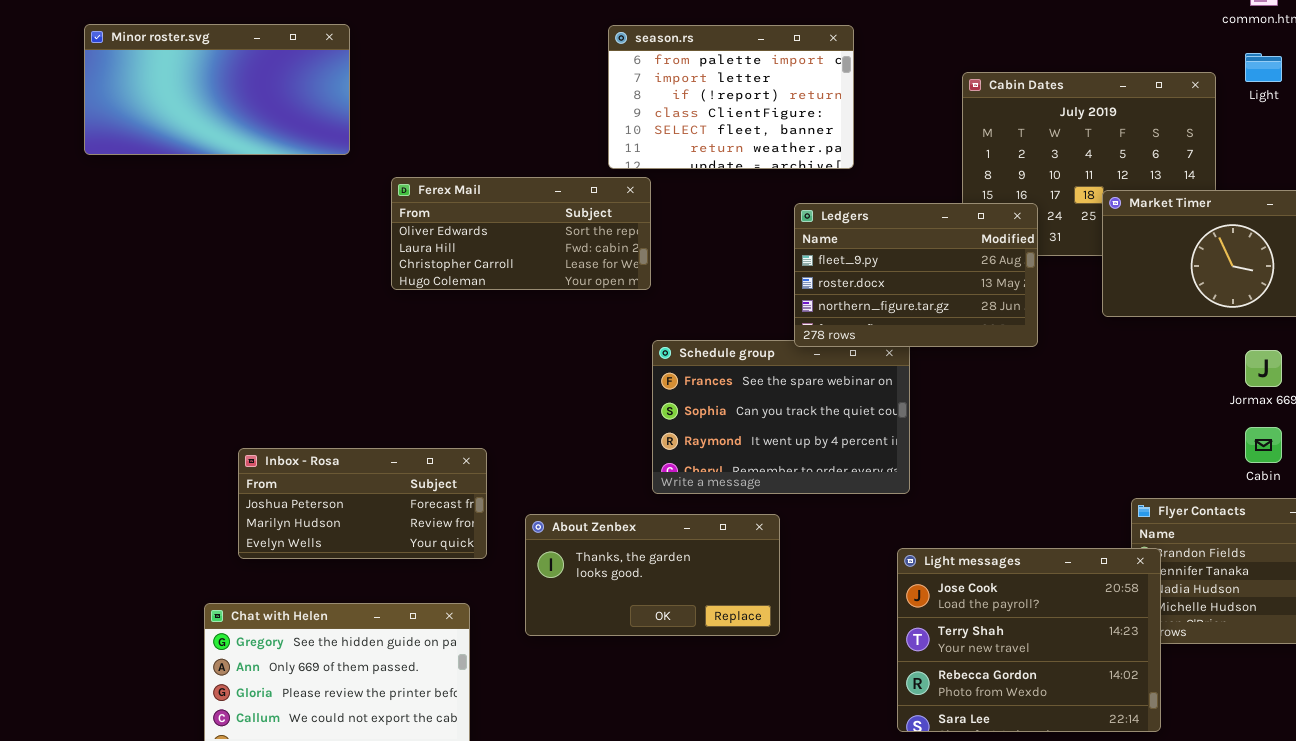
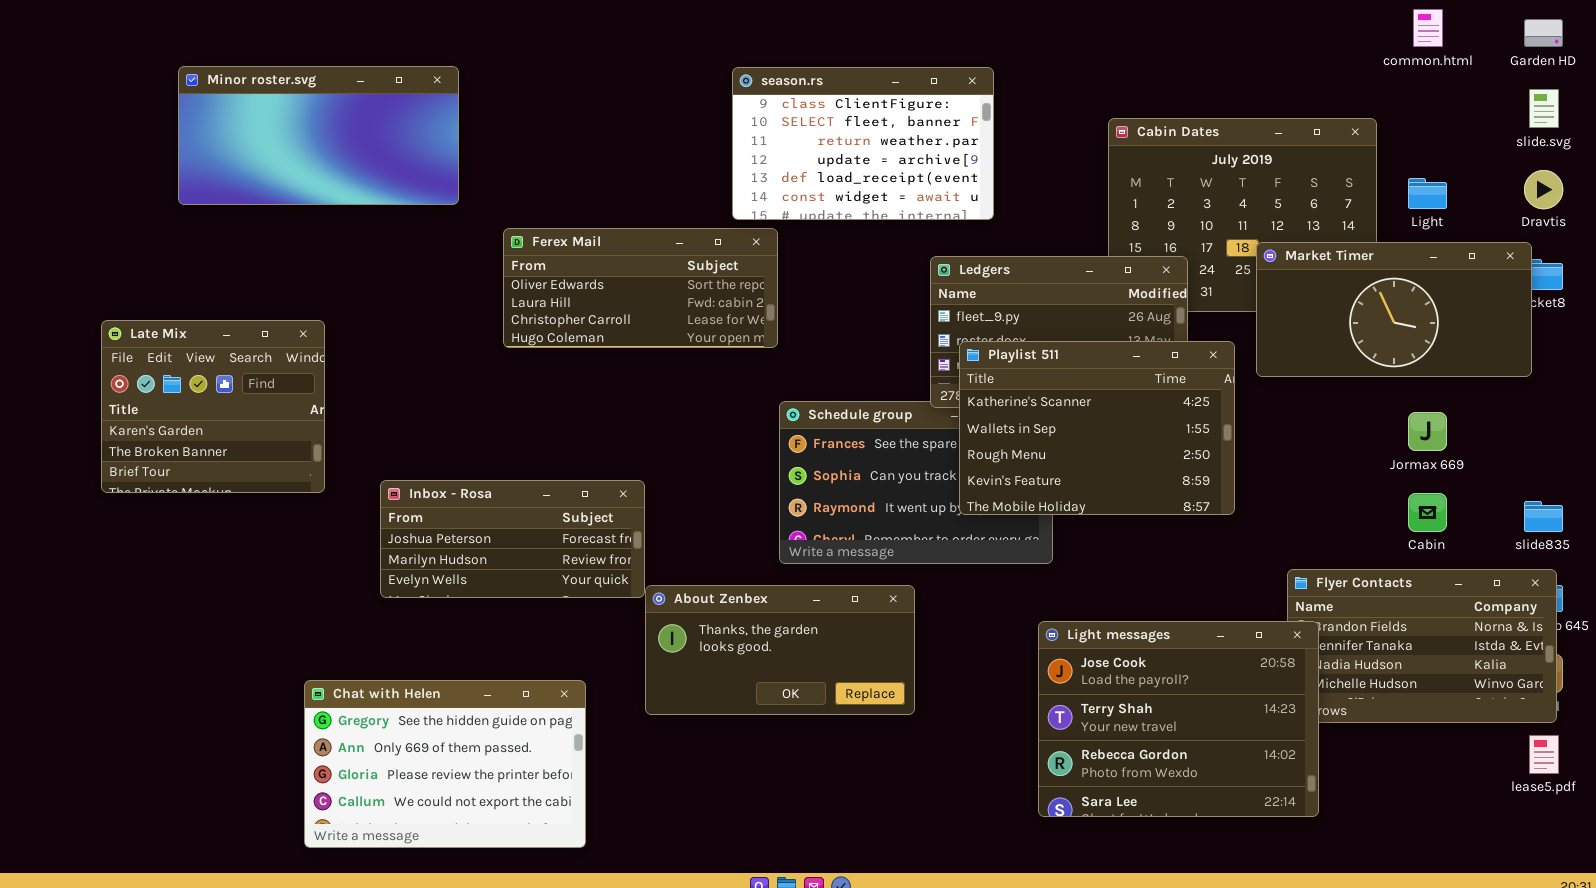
season.rs: [608,25,854,169] -> [732,67,994,220], scrolled down 3 rows
Light: [1245,53,1282,82] -> [1408,178,1447,209], moved
Late Mix: none -> [101,320,325,493], opened
Playlist 511: none -> [959,341,1235,515], opened
Inbox - Rosa: [238,448,487,559] -> [380,480,645,598], moved

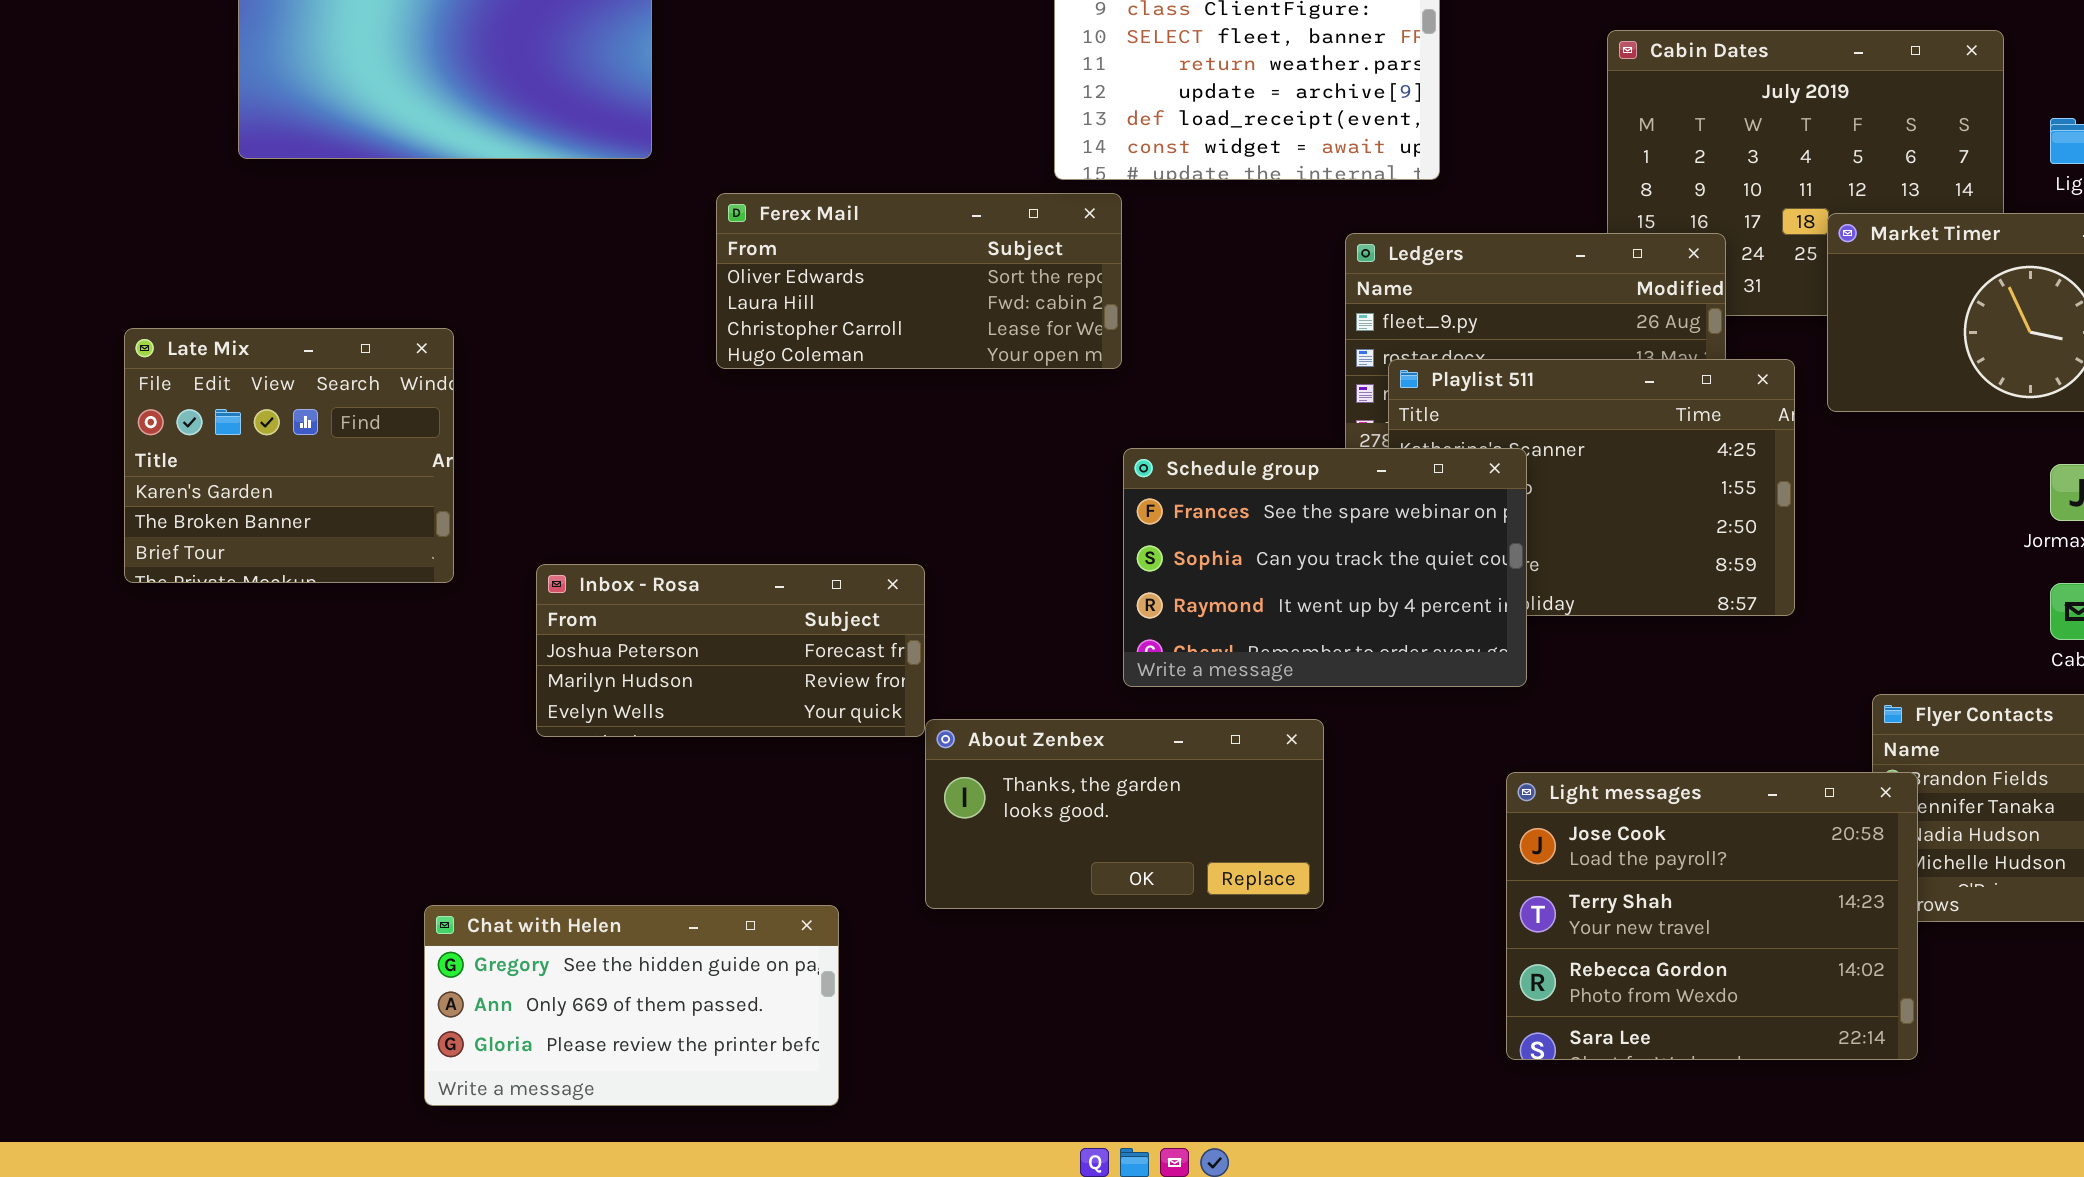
Schedule group: [779,401,1053,564] -> [1123,448,1527,687], raised
Chat with Helen: [304,680,586,848] -> [424,905,839,1106], resized

